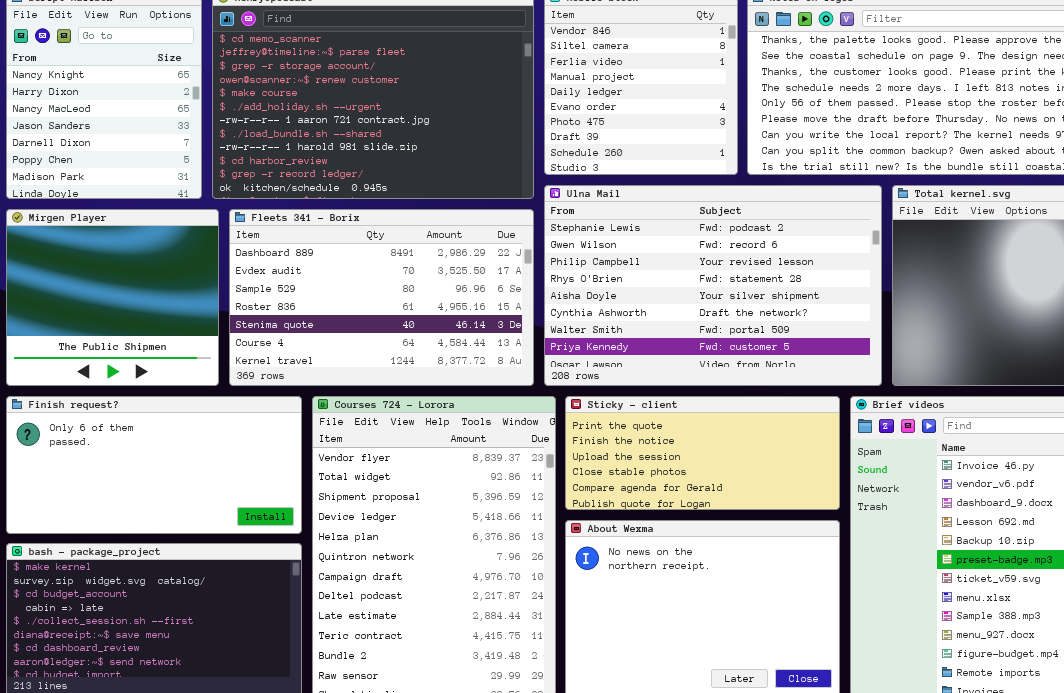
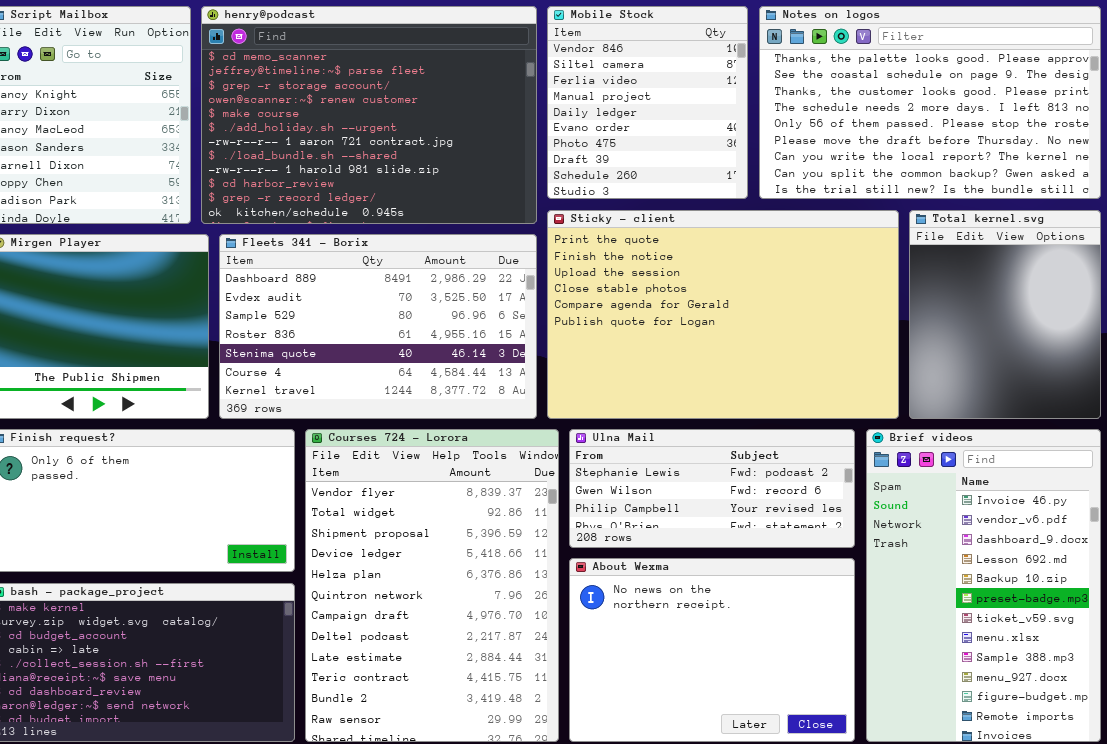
Ulna Mail: [544,185,882,386] -> [569,429,855,548], moved, resized
Sticky - client: [565,396,840,510] -> [547,210,899,419], moved, resized

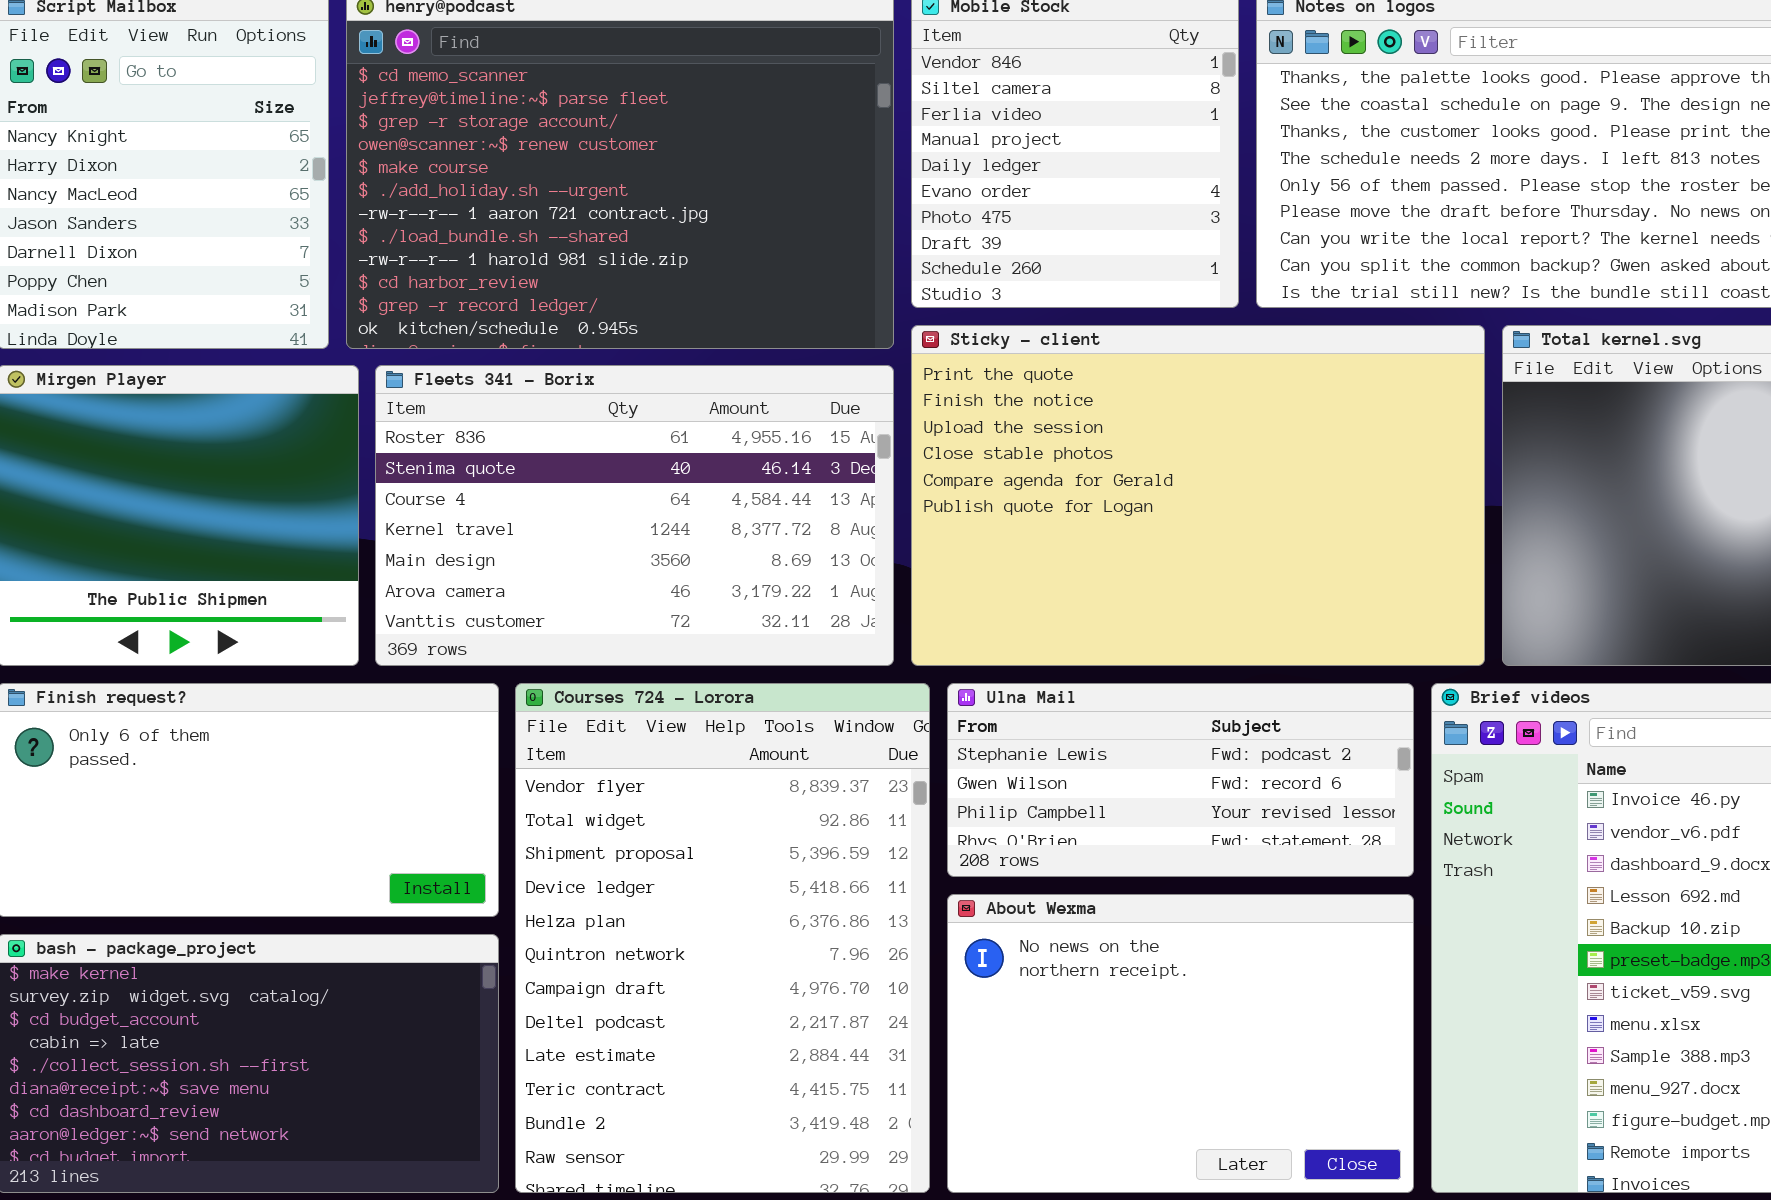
Fleets 341 - Borix: [219,234,537,419] -> [375,365,894,666], scrolled down 3 rows

